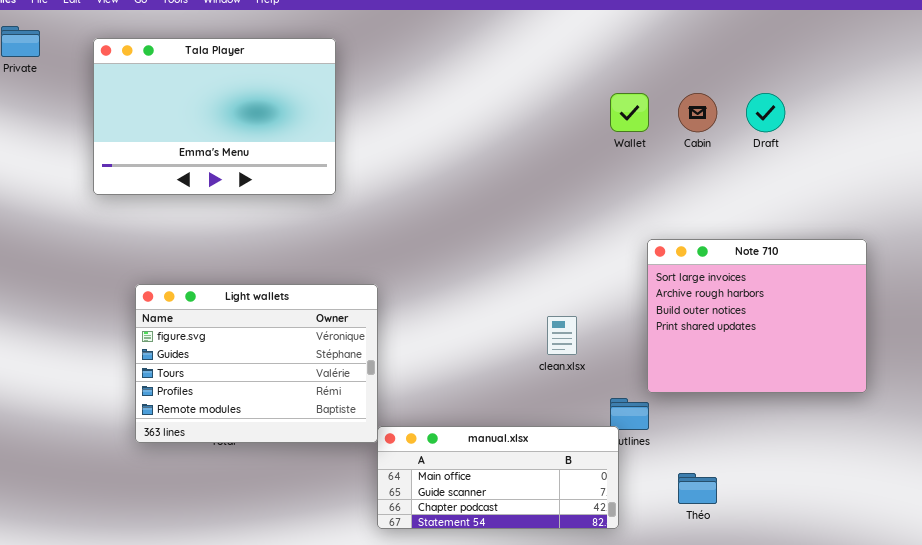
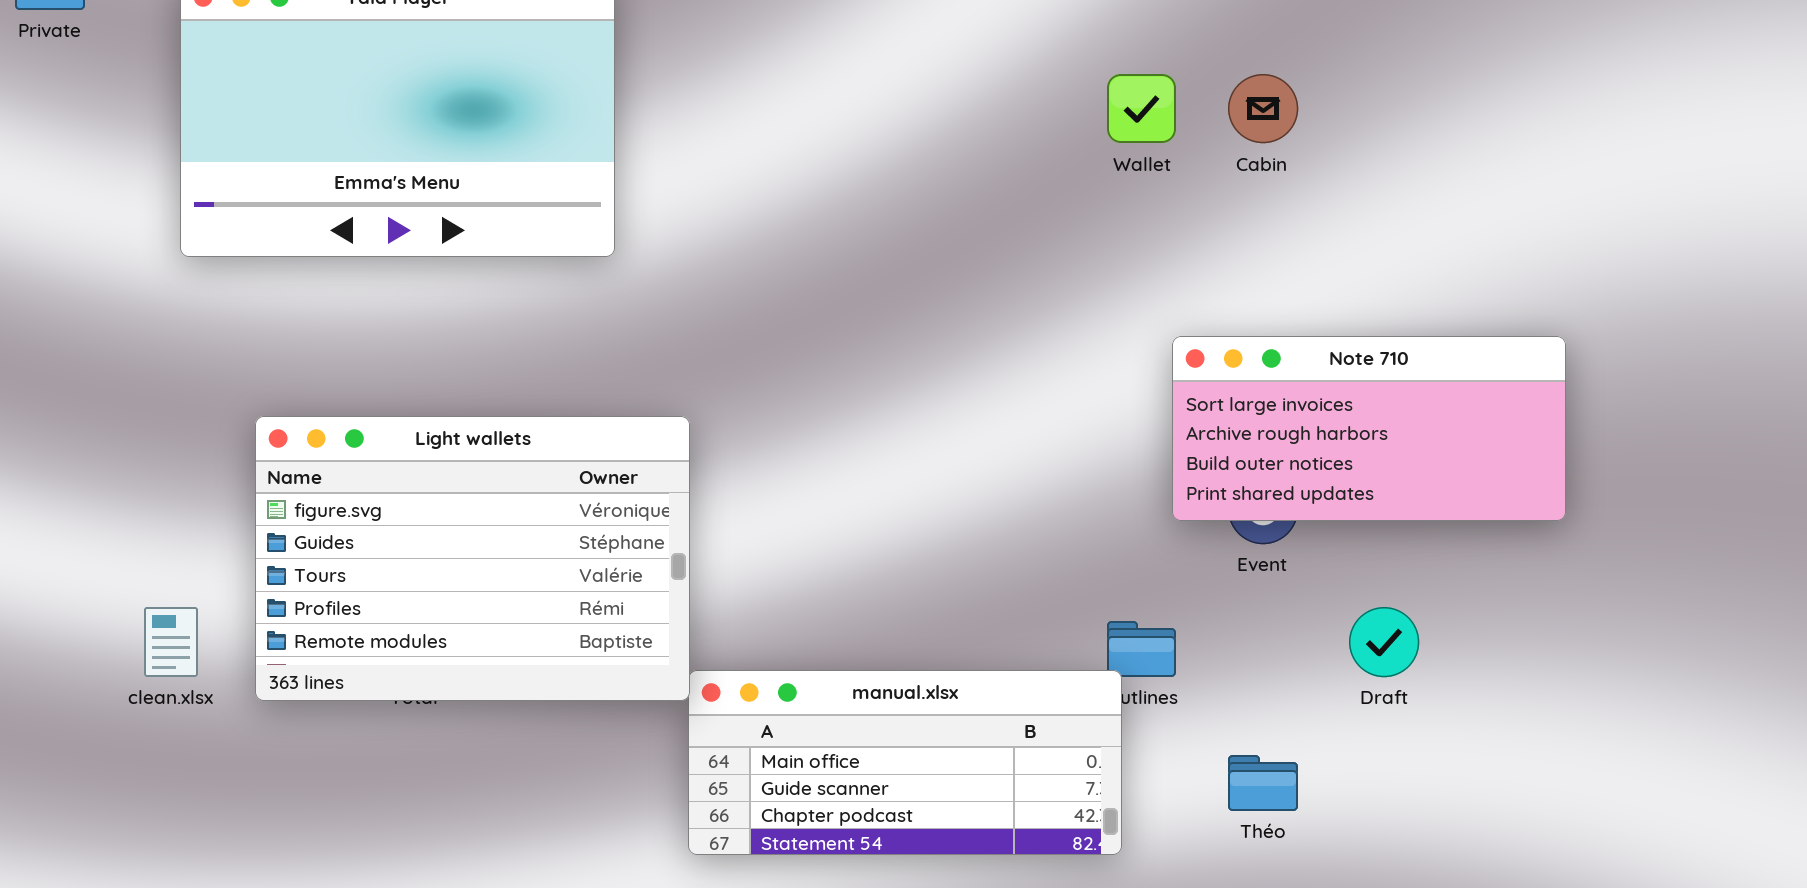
Draft: [746,93,785,132] -> [1349,607,1419,677], moved
Note 710: [647,239,867,393] -> [1172,336,1566,521], resized
clean.xlsx: [547,316,577,355] -> [144,607,198,677], moved

